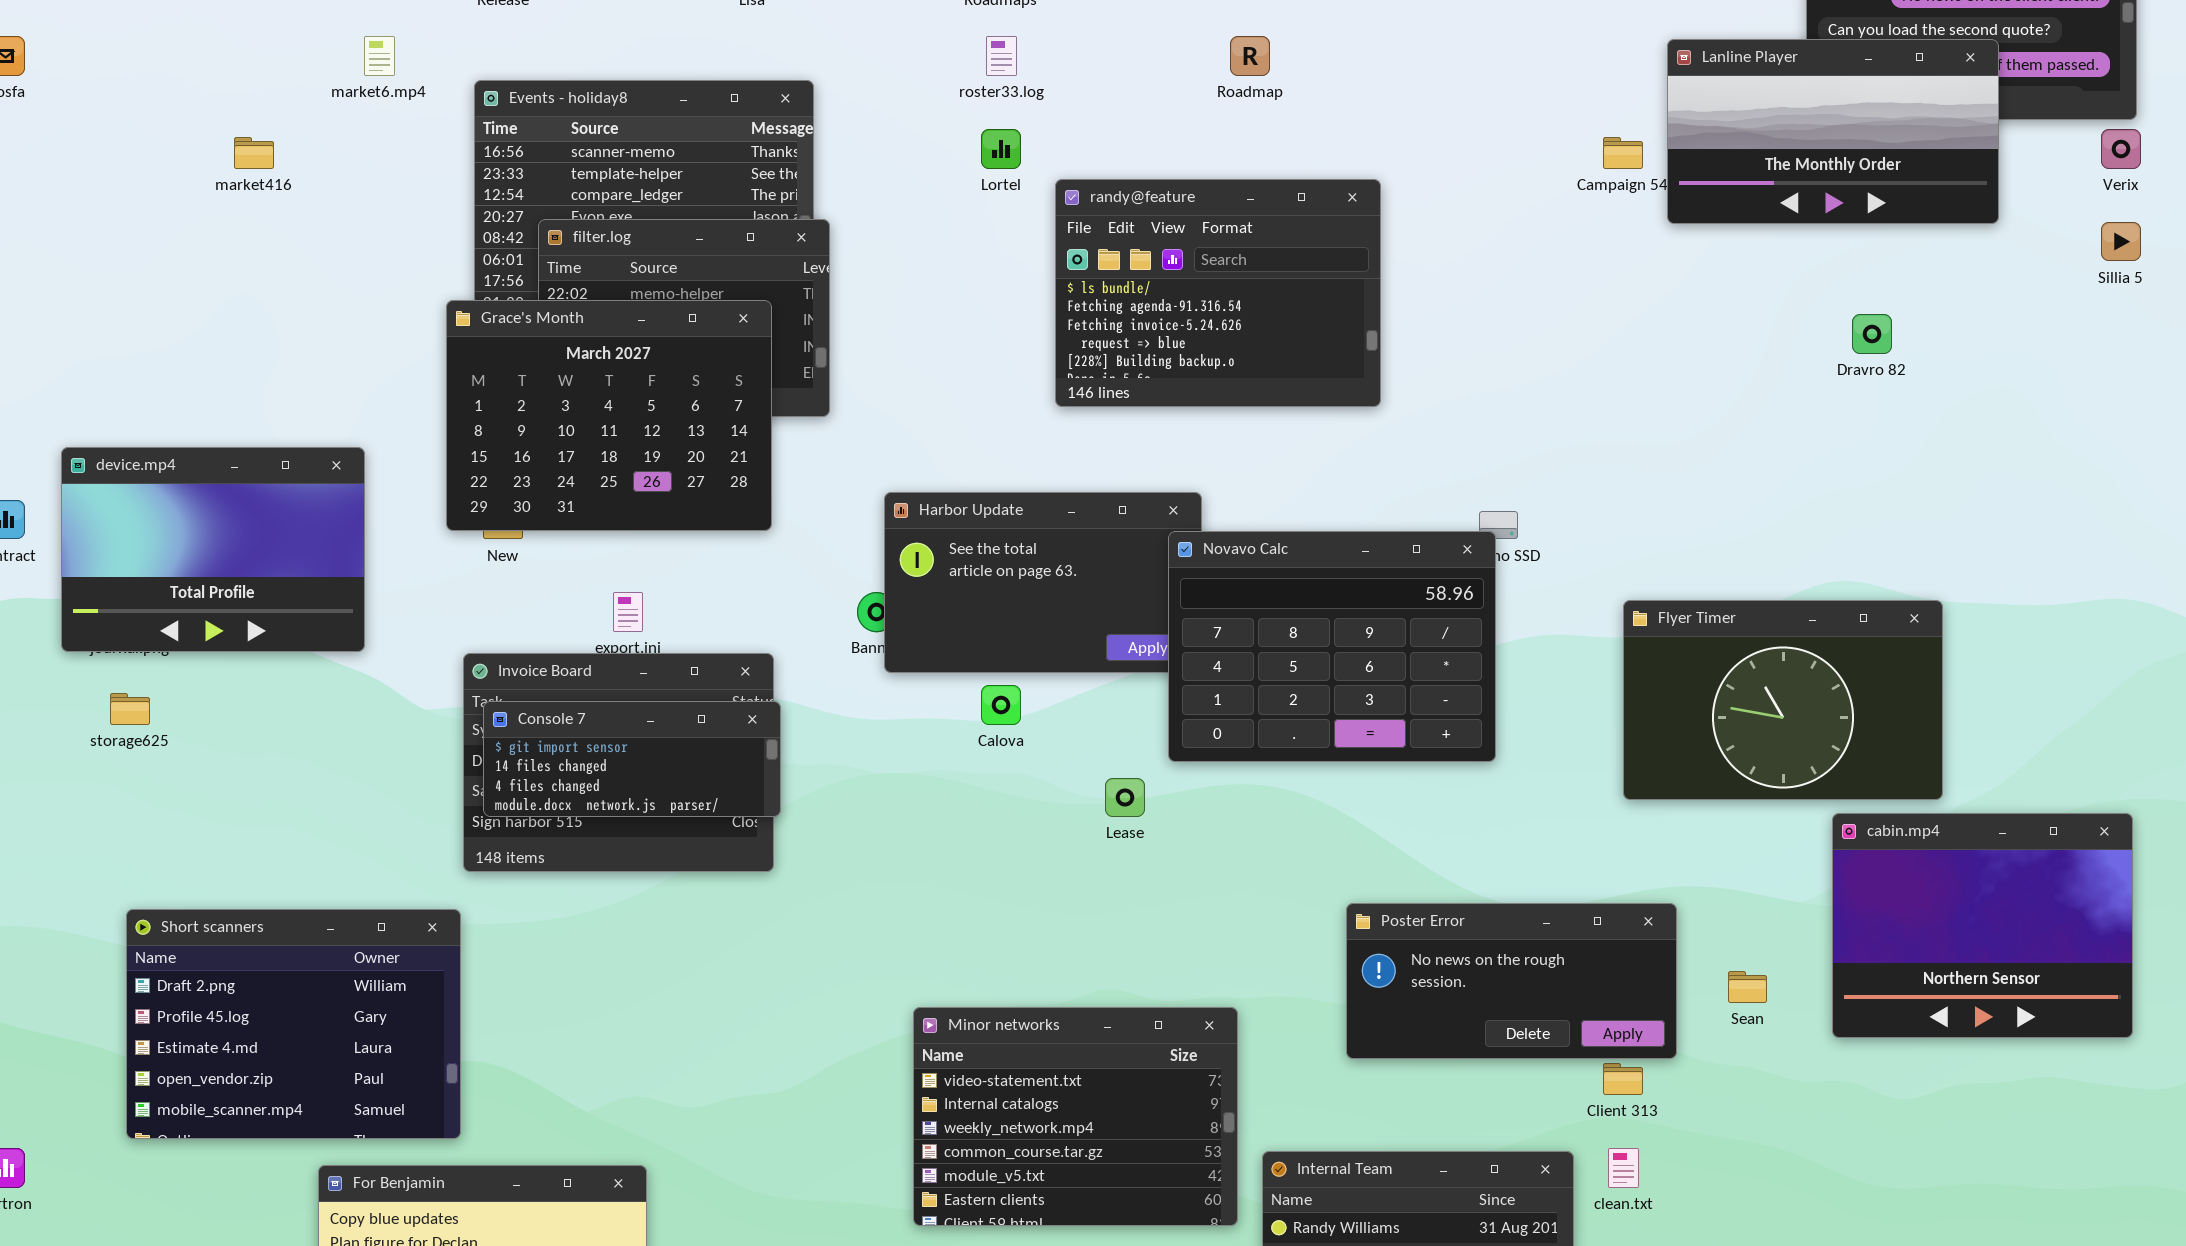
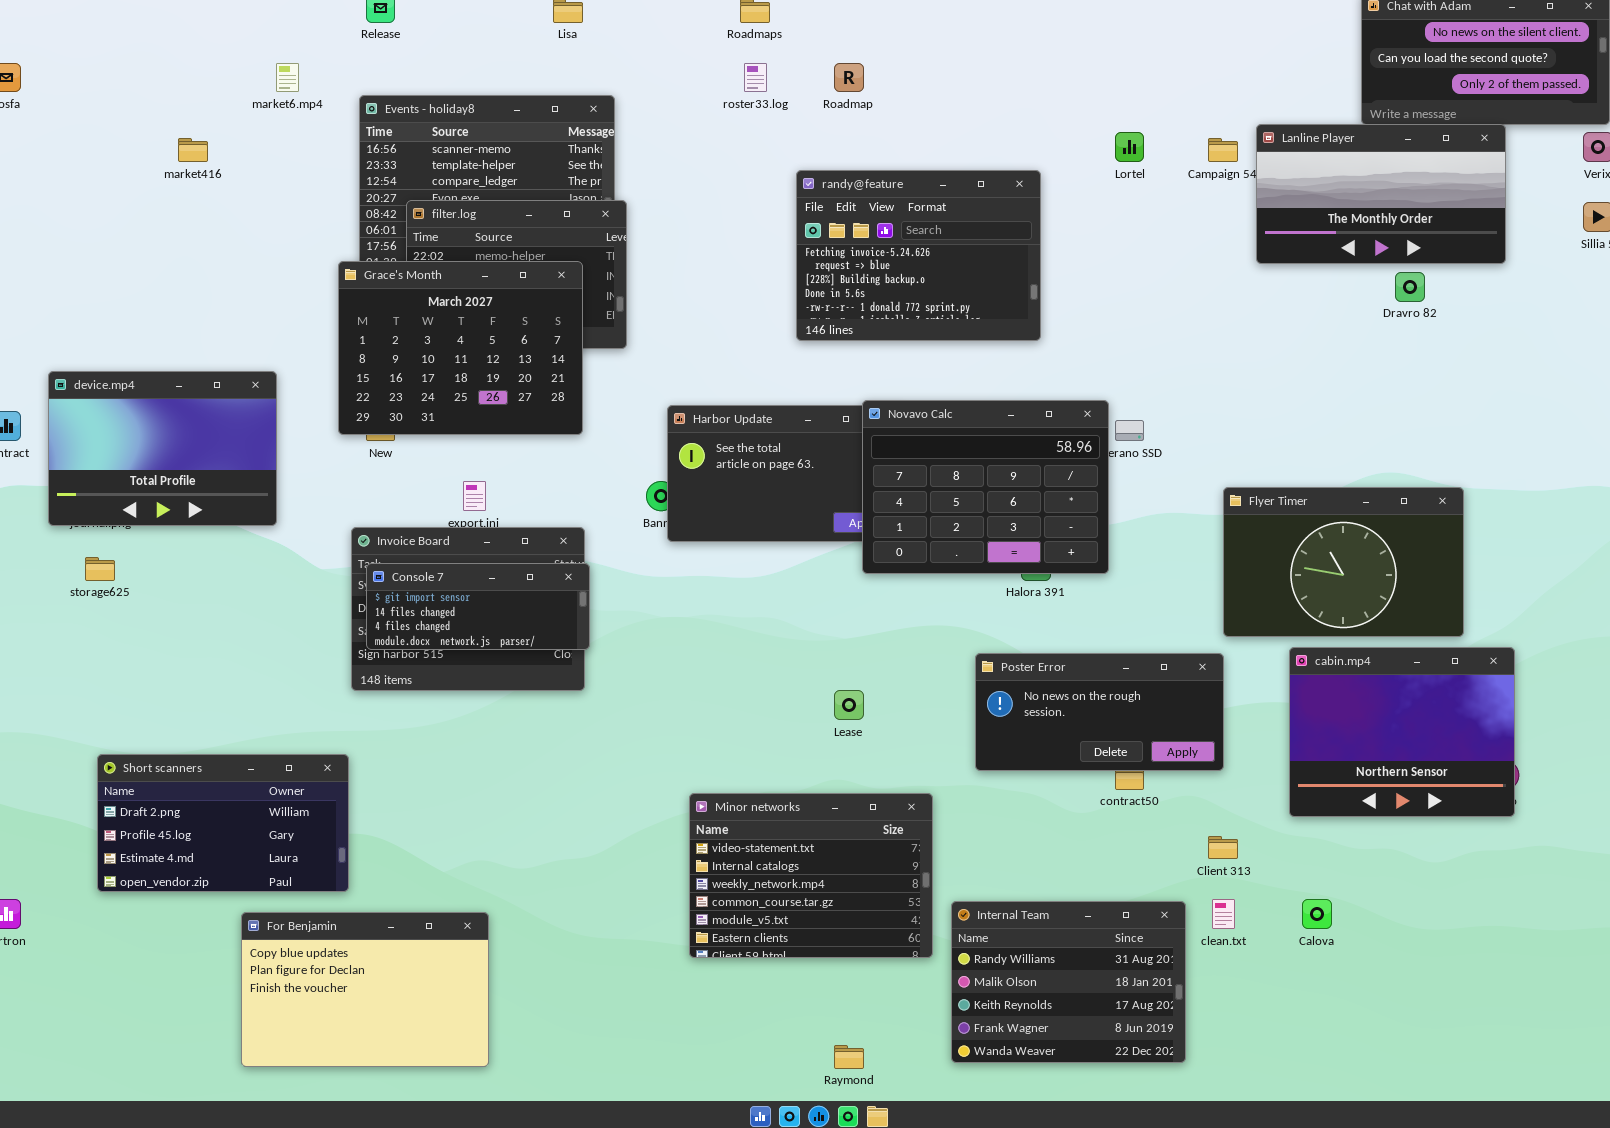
Roadmap: [1230,36,1270,76] -> [834,63,864,92], moved
Lanline Player: [1667,39,1999,224] -> [1256,124,1506,264], moved
Lortel: [981,129,1021,169] -> [1115,132,1144,162], moved
randy@feature: [1055,179,1381,407] -> [796,170,1041,341], scrolled down 2 rows
Novavo Calc: [1168,531,1496,762] -> [862,400,1109,574], moved
Calova: [981,685,1021,725] -> [1302,899,1332,929], moved
Lease: [1105,778,1145,817] -> [834,690,864,720], moved
cabin.mp4: [1832,813,2133,1038] -> [1289,647,1515,817], moved
Poster Error: [1346,903,1677,1059] -> [975,653,1224,771], moved
Short scanners: [126,909,461,1139] -> [97,754,349,892], resized

